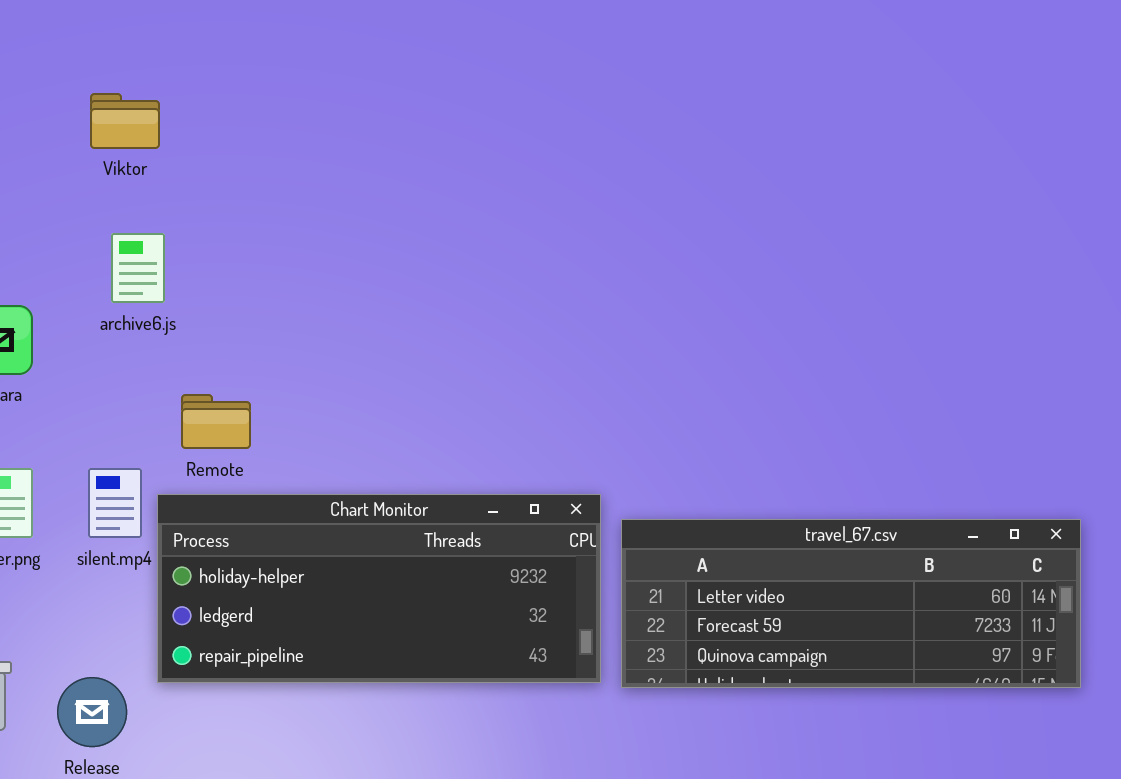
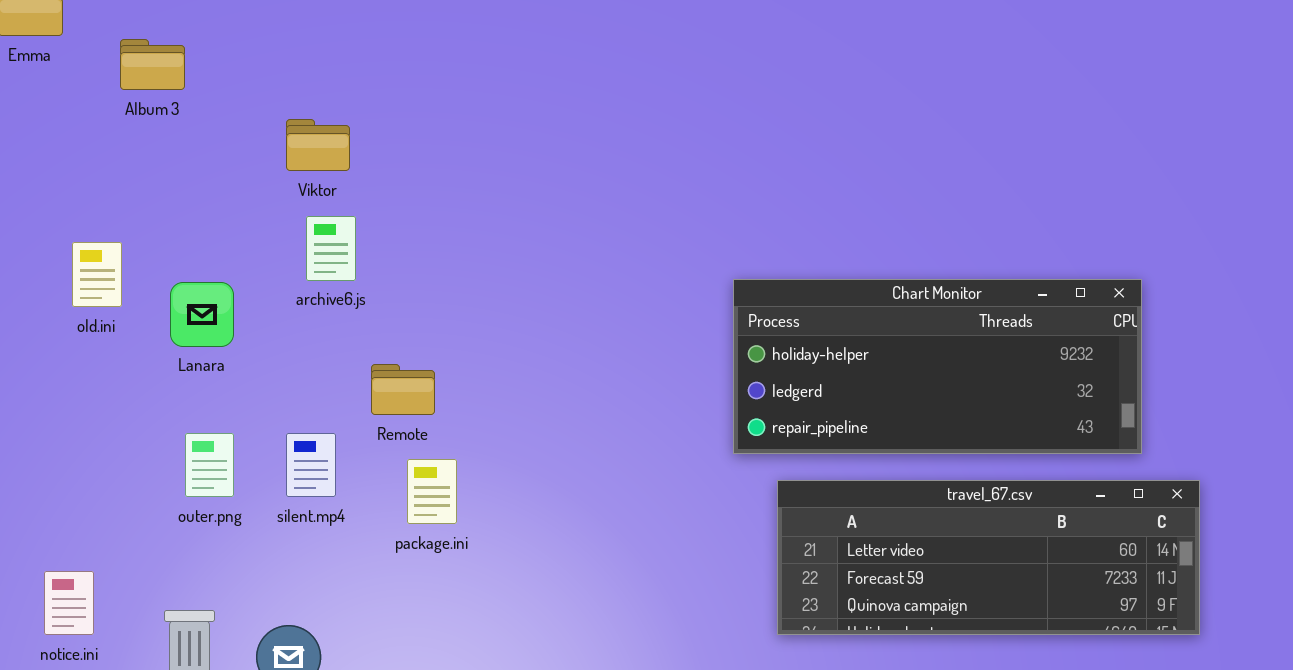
Viktor: [90,93,160,149] -> [286,119,350,171], moved
Chart Monitor: [157,494,601,683] -> [733,279,1142,454], moved

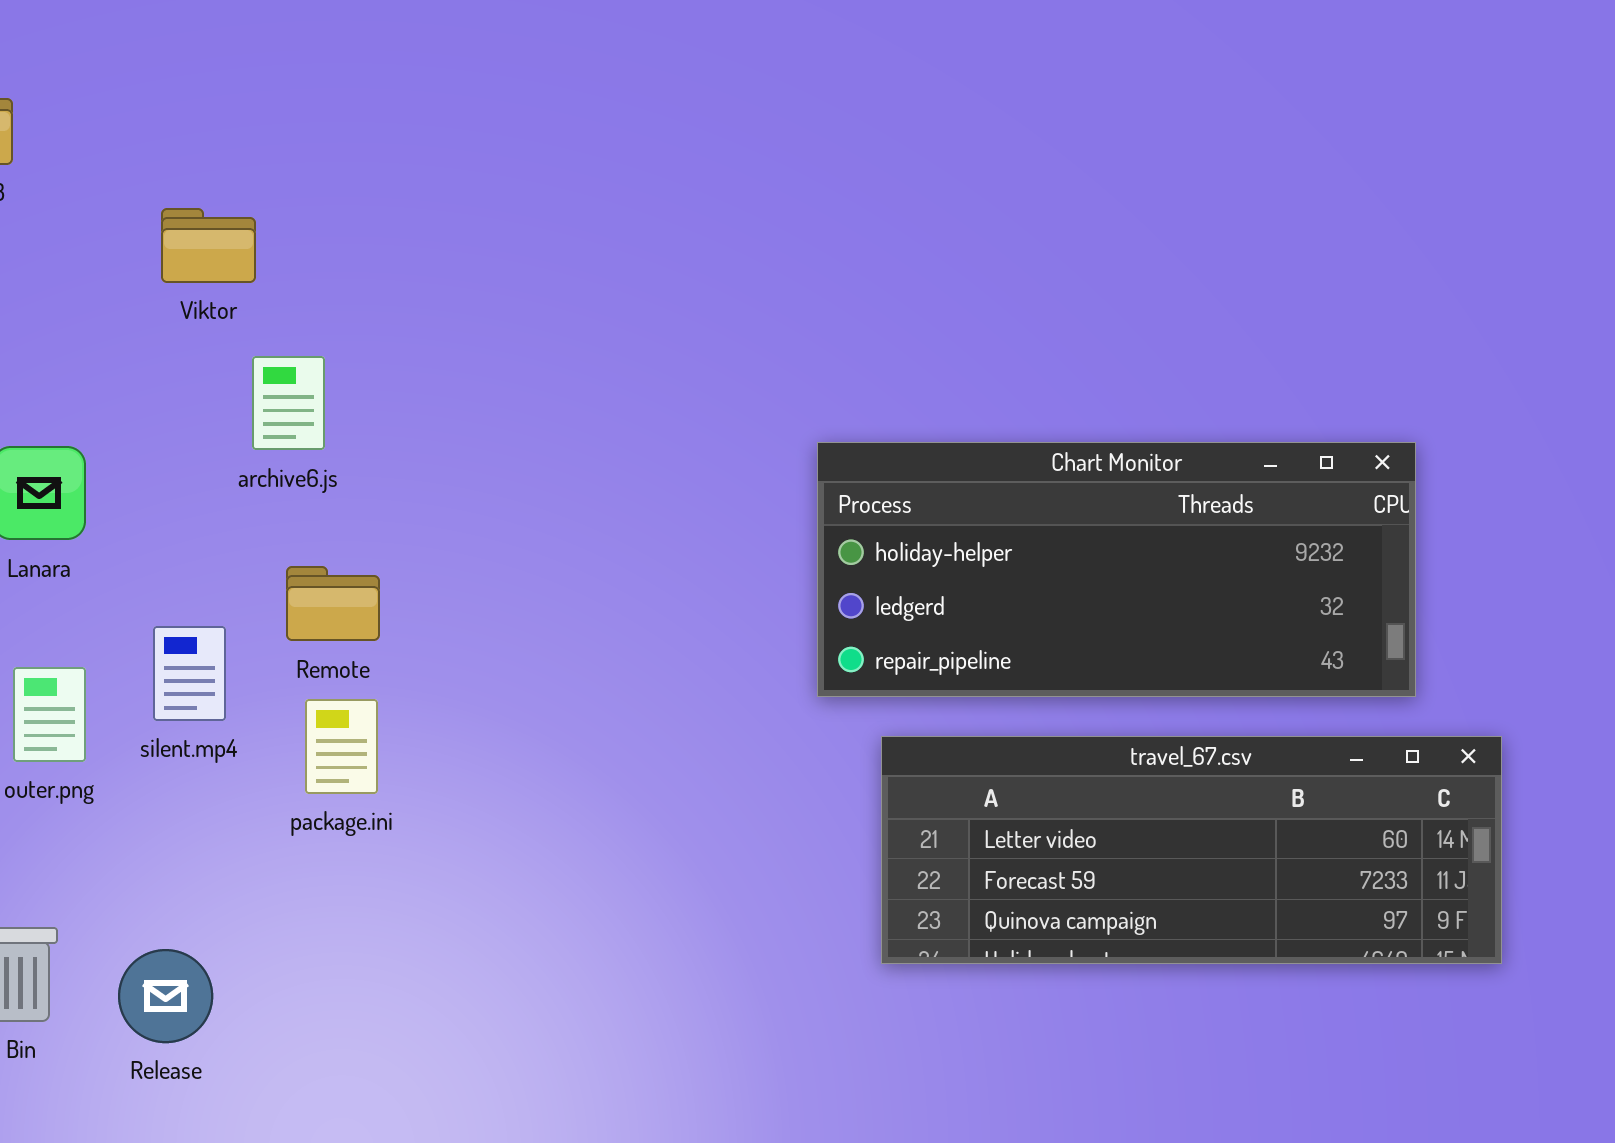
archive6.js: [306,216,356,281] -> [252,356,325,450], moved
silent.mp4: [286,433,336,497] -> [153,626,226,721], moved
package.ini: [407,459,457,524] -> [305,699,378,794], moved

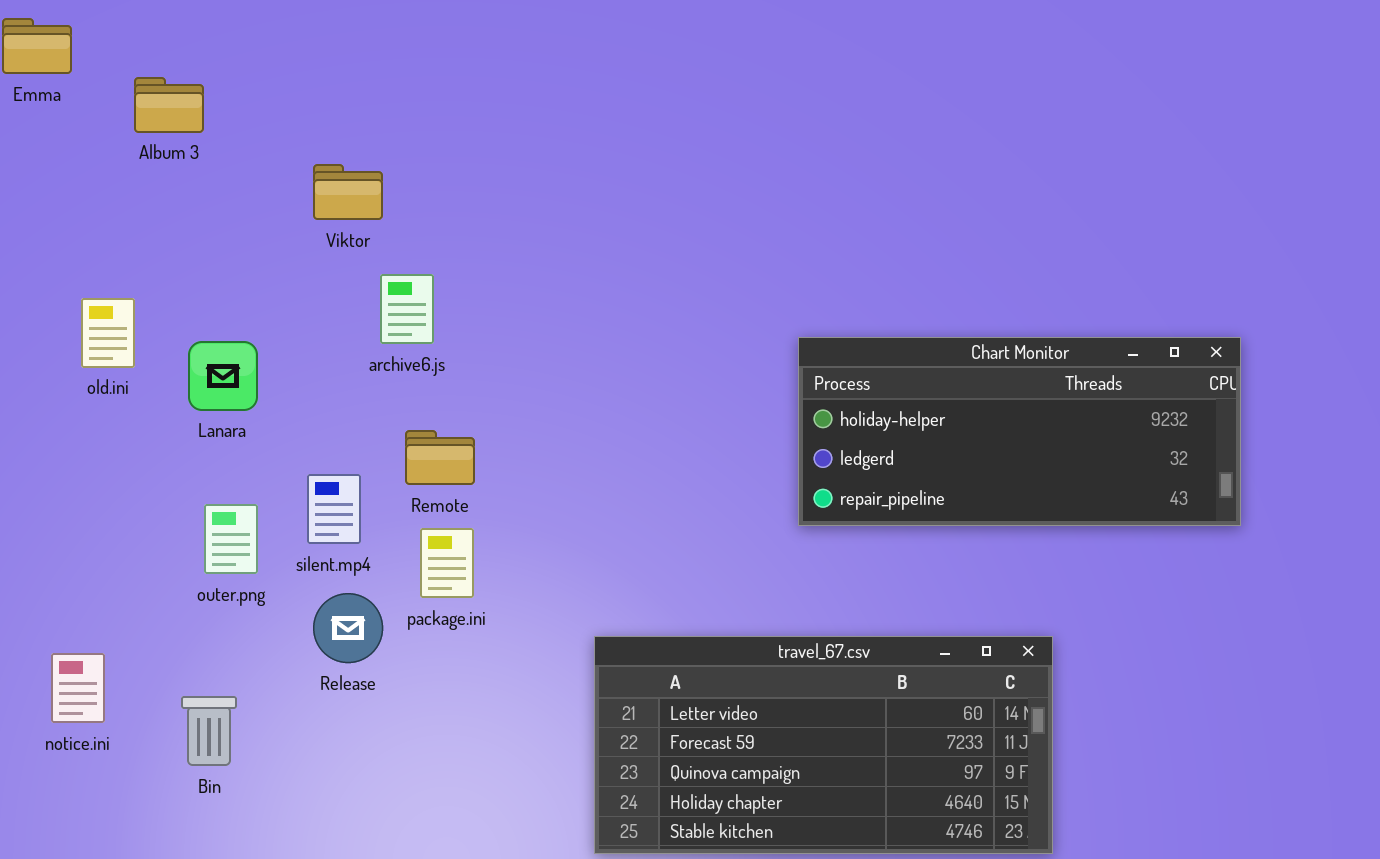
travel_67.csv: [881,736,1502,964] -> [594,636,1053,854], moved, resized
Release: [118,949,213,1043] -> [313,593,383,663], moved

